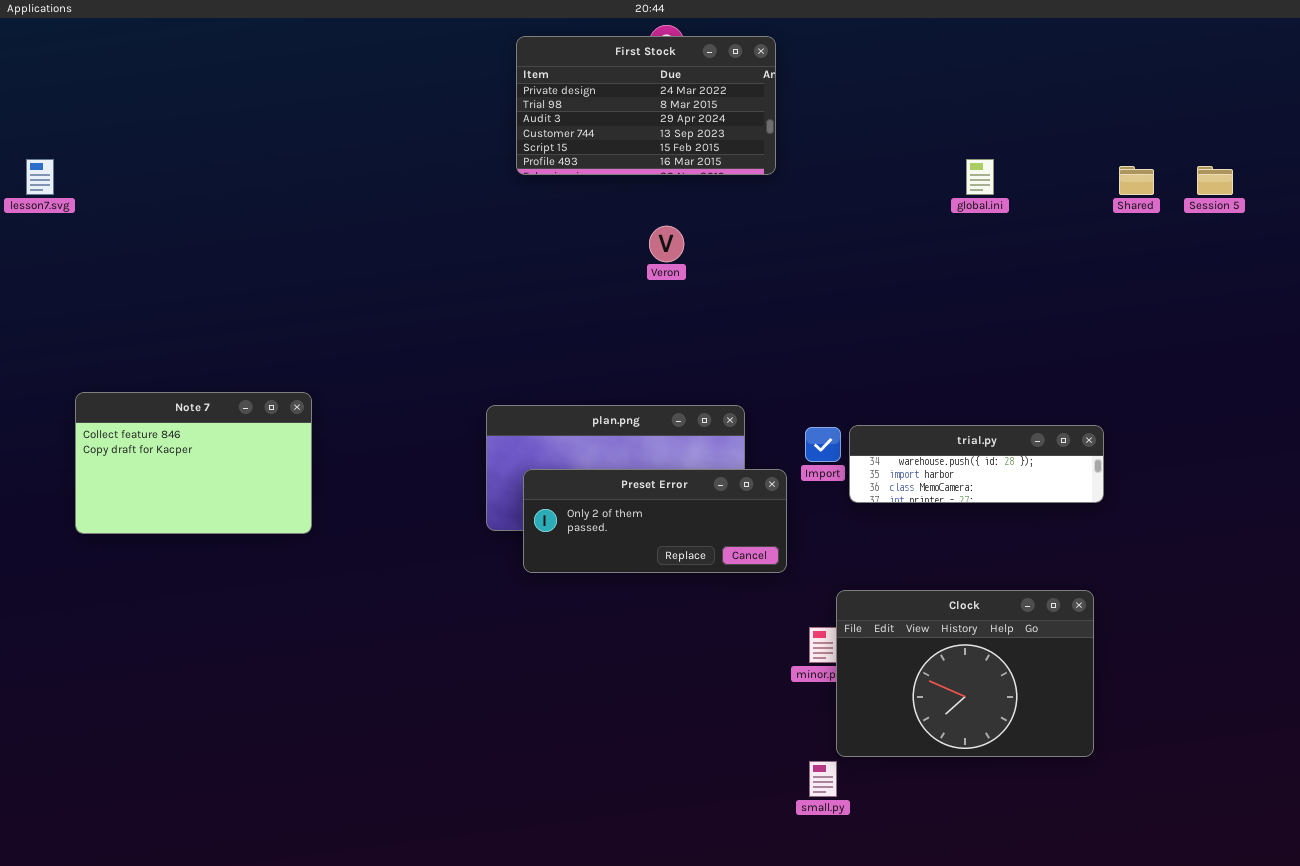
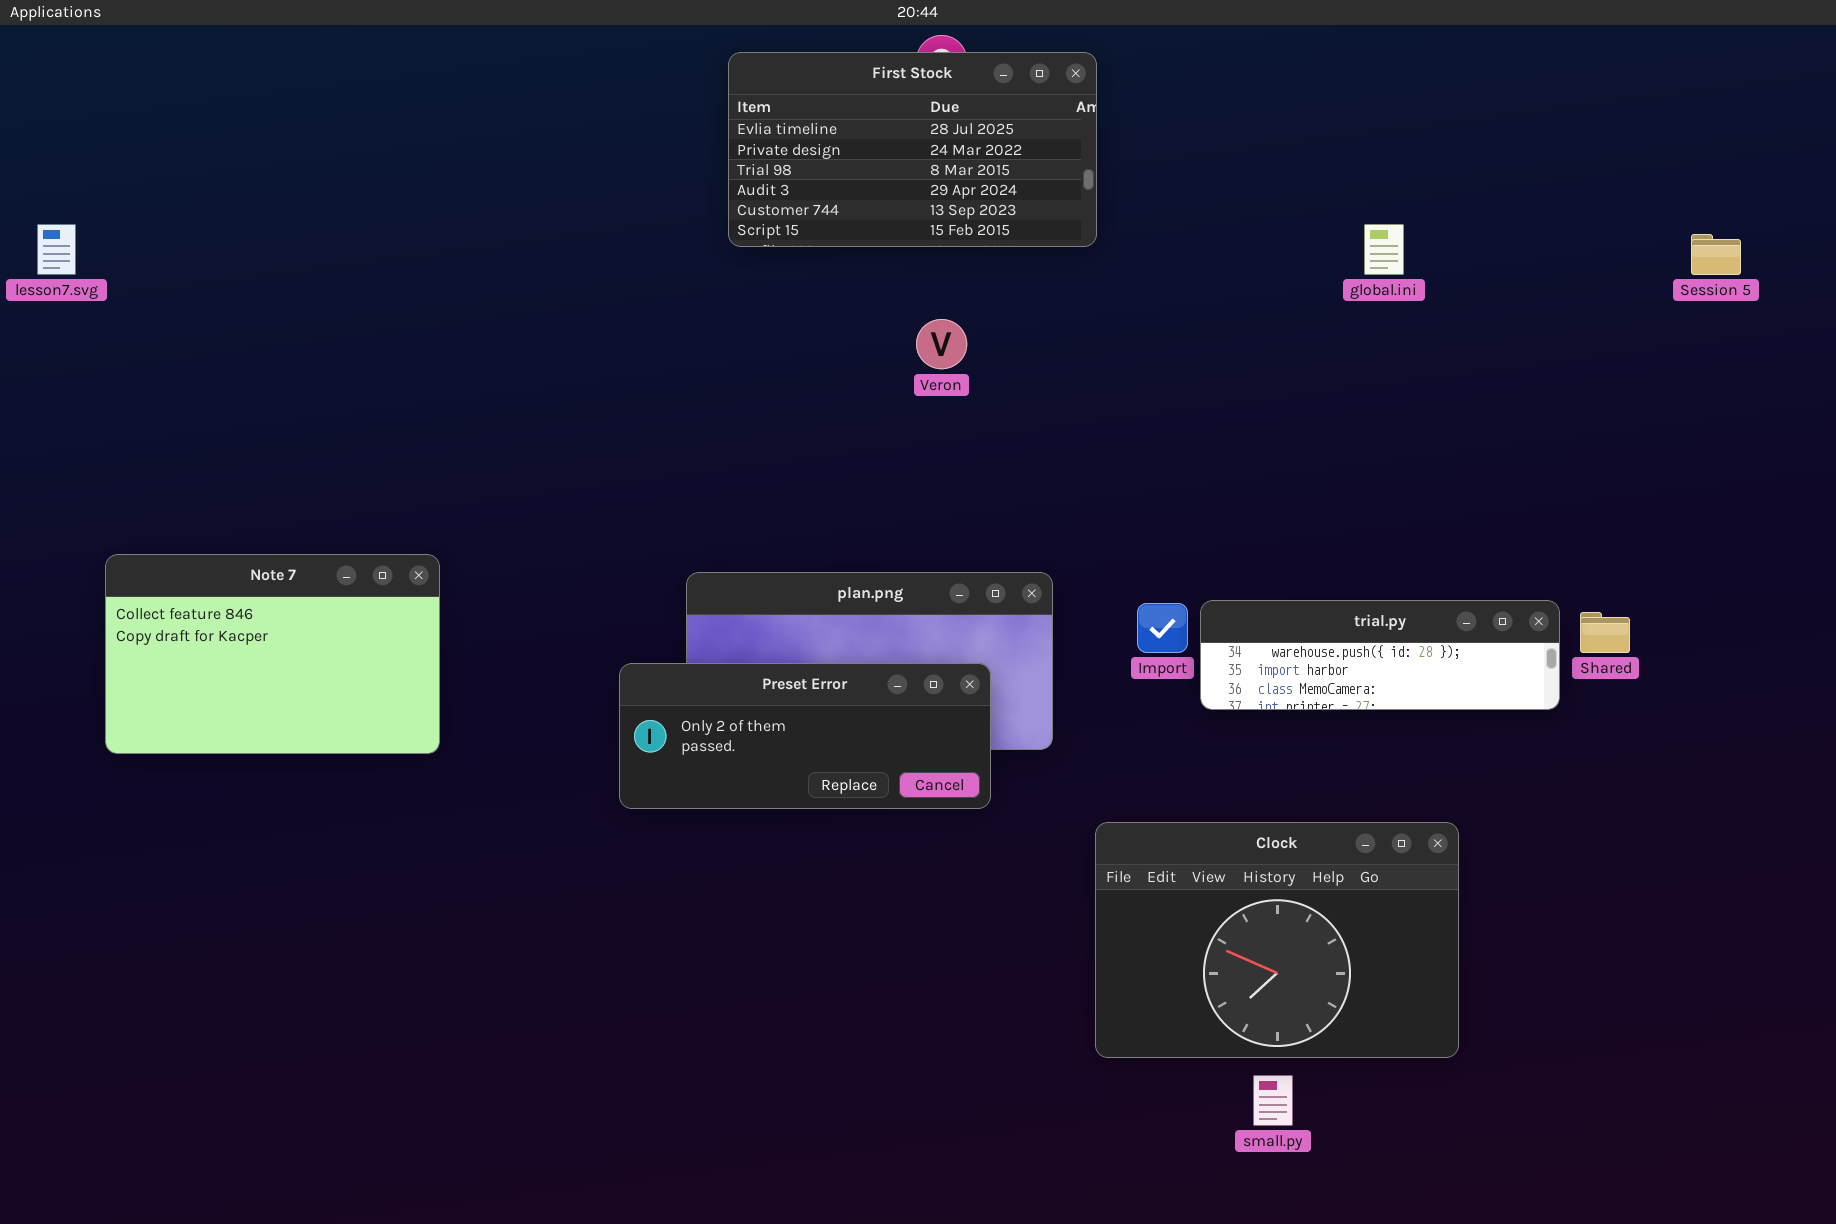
First Stock: [516,36,776,175] -> [728,52,1097,247], scrolled up 1 row
Shared: [1119,166,1154,195] -> [1580,612,1630,653], moved
Preset Error: [523,469,787,573] -> [619,663,991,809], moved
Clock: [836,590,1094,757] -> [1095,822,1459,1058], moved
small.py: [809,761,837,797] -> [1253,1075,1293,1126], moved

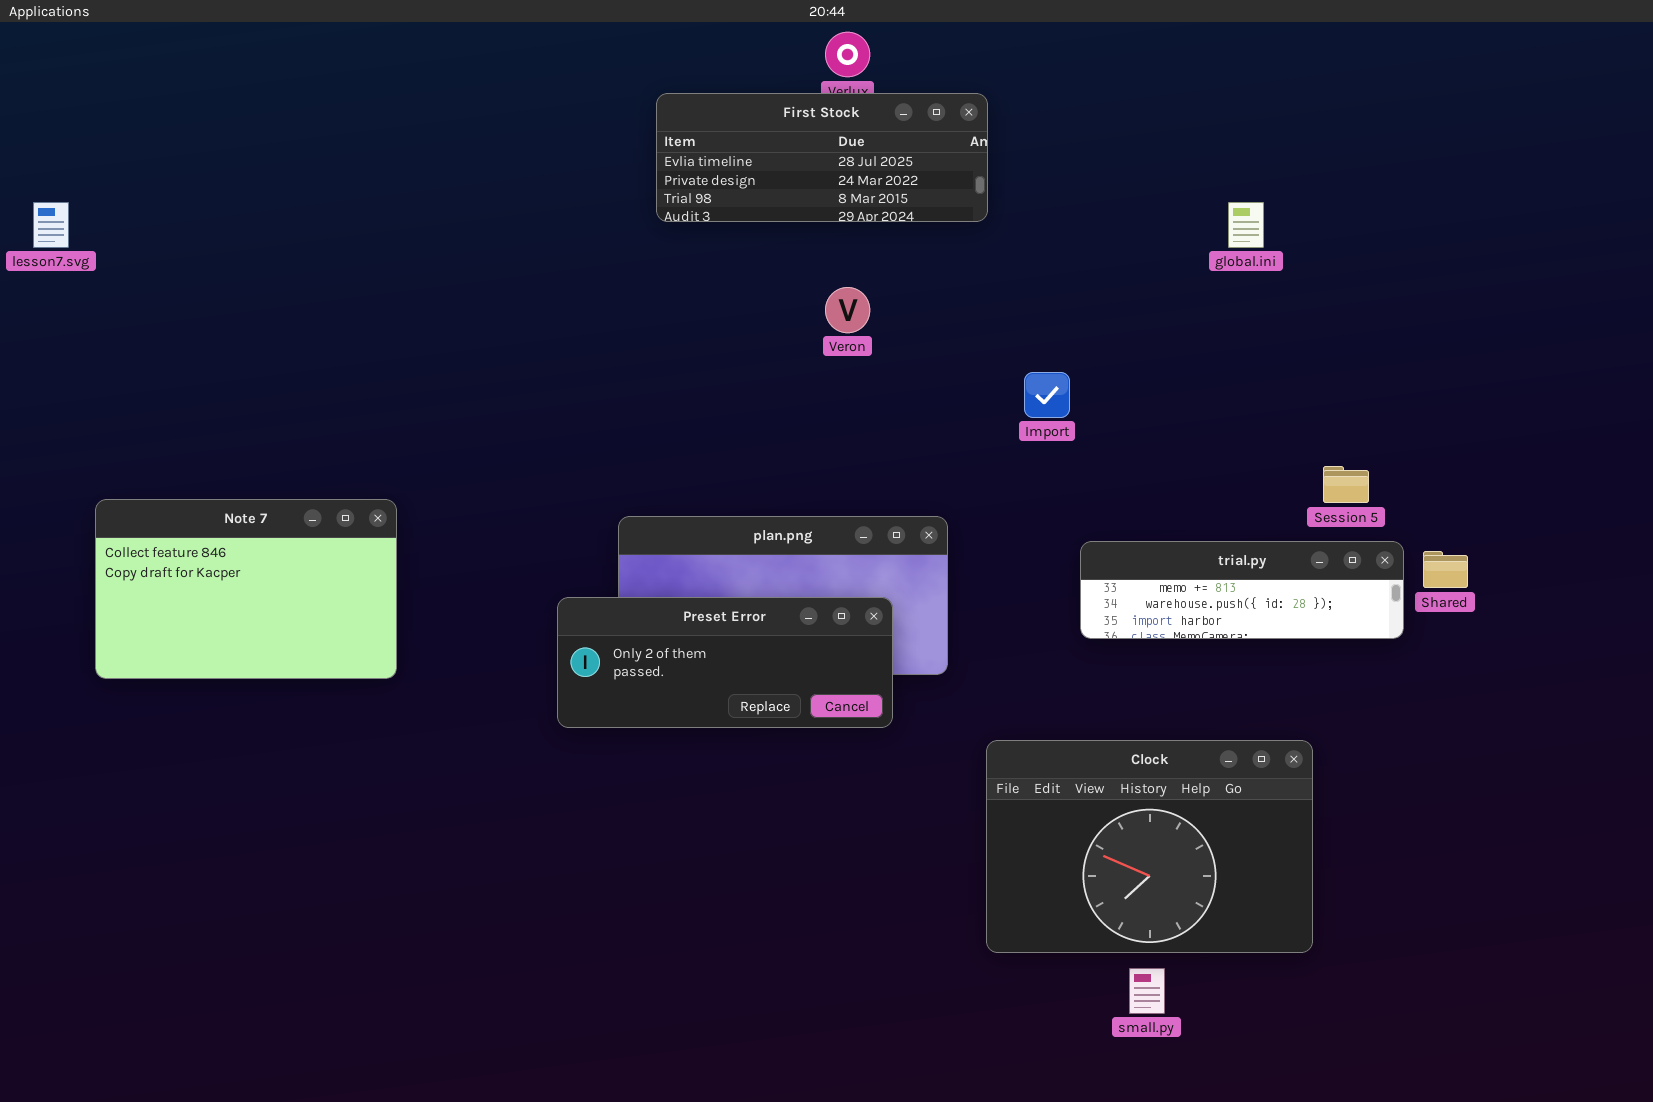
First Stock: [728,52,1097,247] -> [656,93,988,222], resized
Session 5: [1691,234,1741,275] -> [1323,466,1369,503], moved
trial.py: [1200,600,1560,710] -> [1080,541,1404,639], scrolled up 1 row
Import: [1137,603,1188,653] -> [1024,372,1070,418], moved

